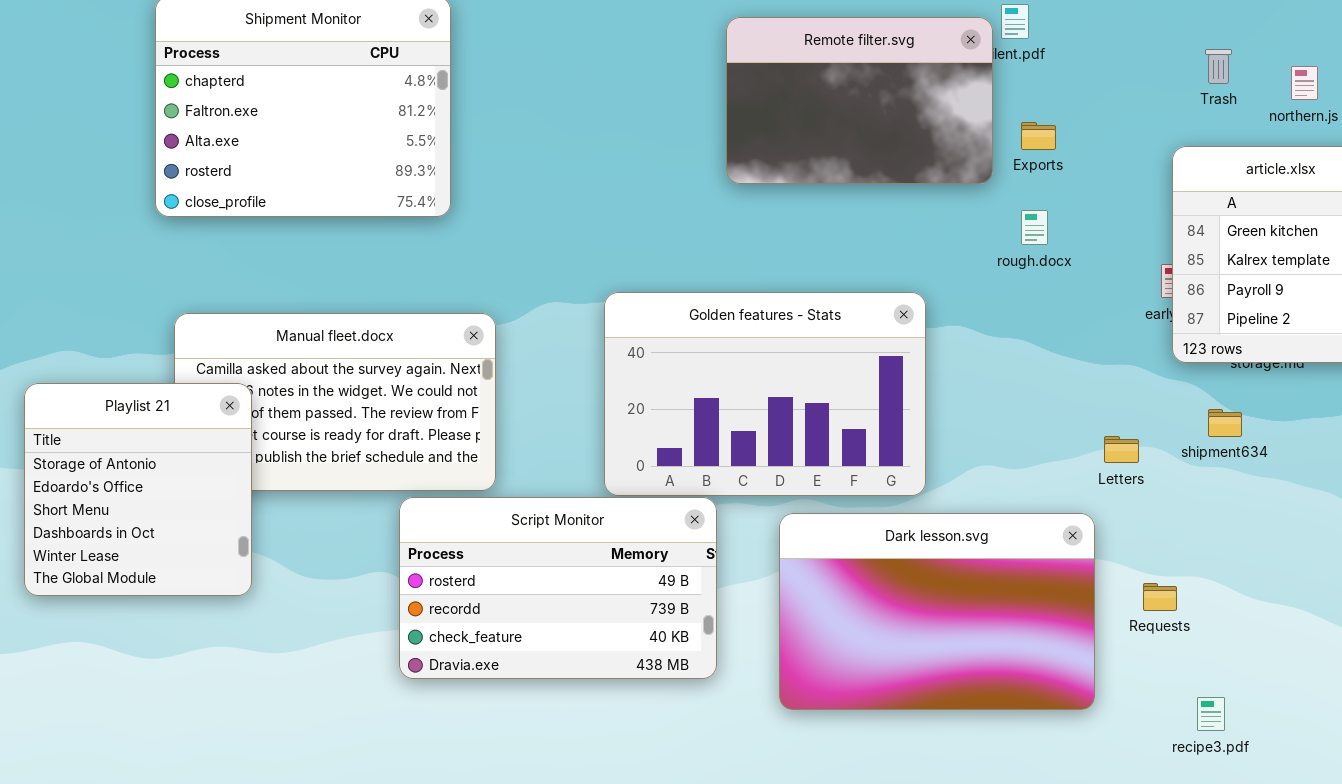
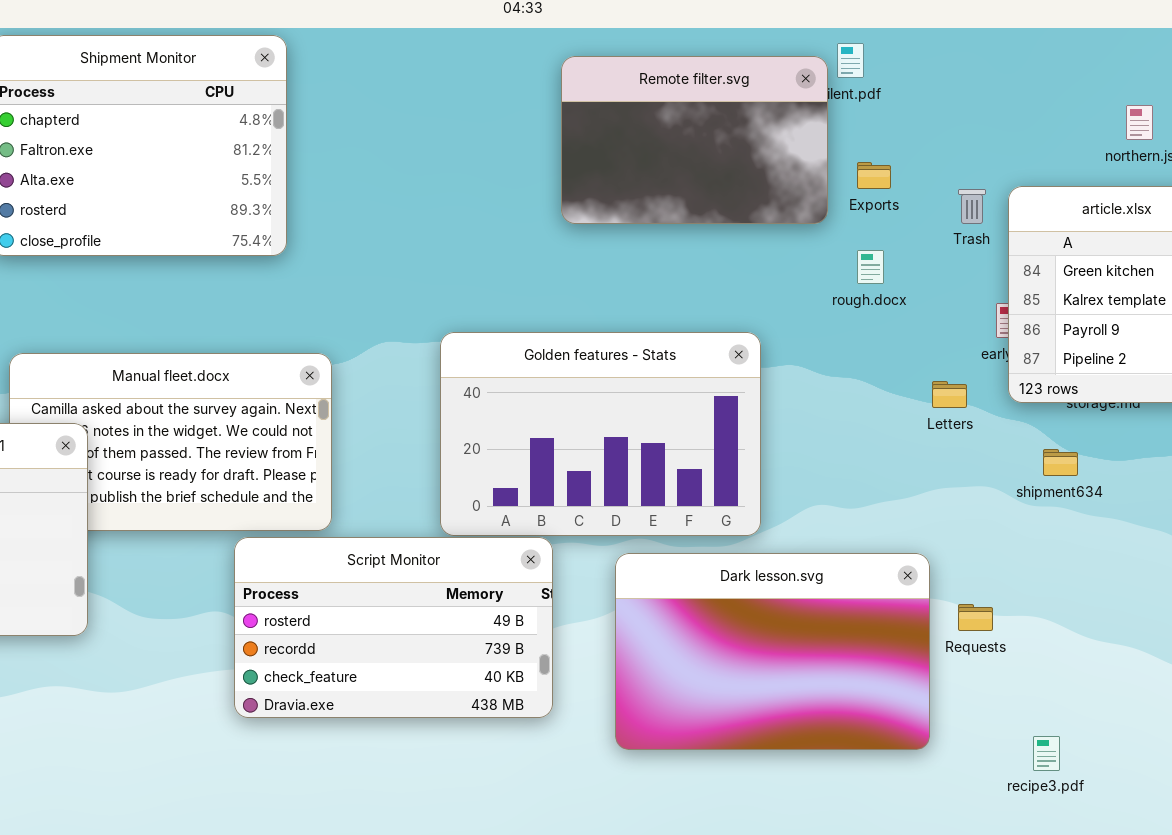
Trash: [1205,49,1232,84] -> [958,189,986,224], moved
Letters: [1104,436,1139,463] -> [932,381,967,408], moved
Requests: [1143,583,1177,611] -> [958,604,993,631], moved

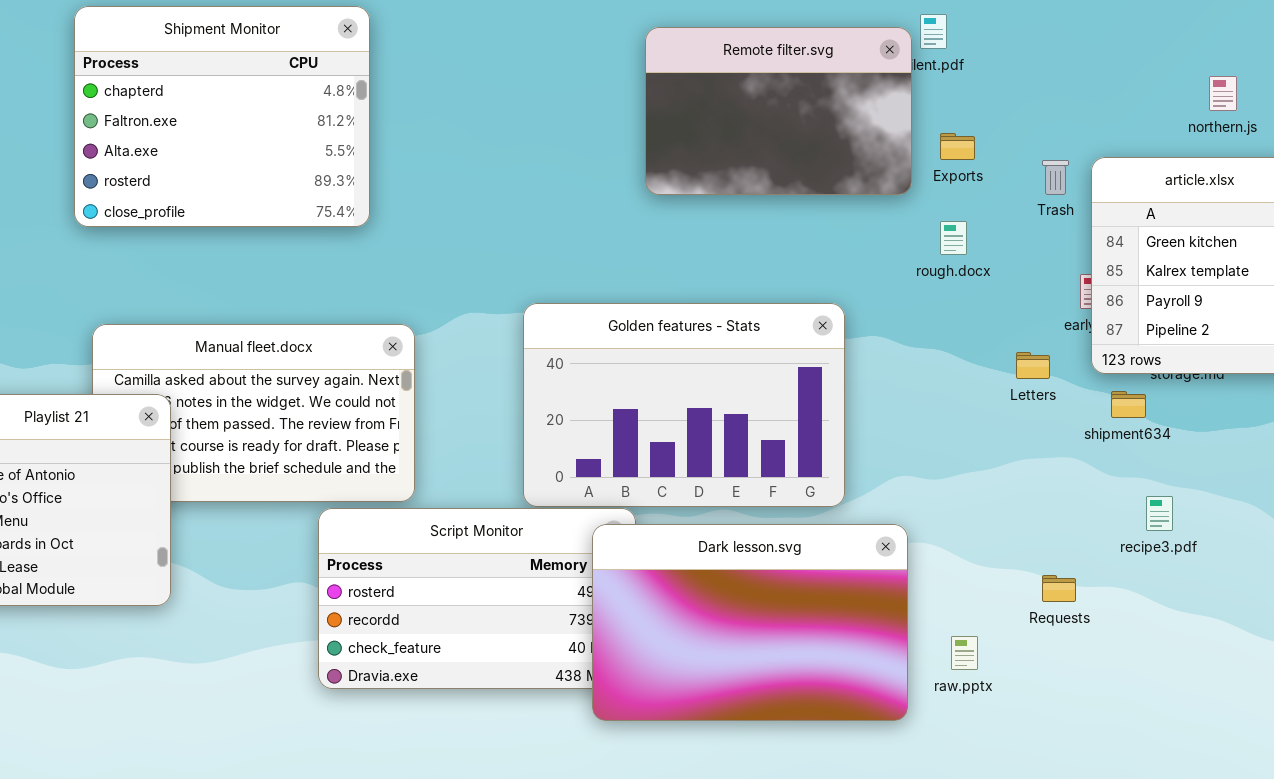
shipment634: [1043,449,1078,476] -> [1111,391,1146,418], moved
Dark lesson.svg: [615,553,930,750] -> [592,524,908,721], moved
recipe3.pdf: [1033,736,1060,771] -> [1146,496,1173,531], moved

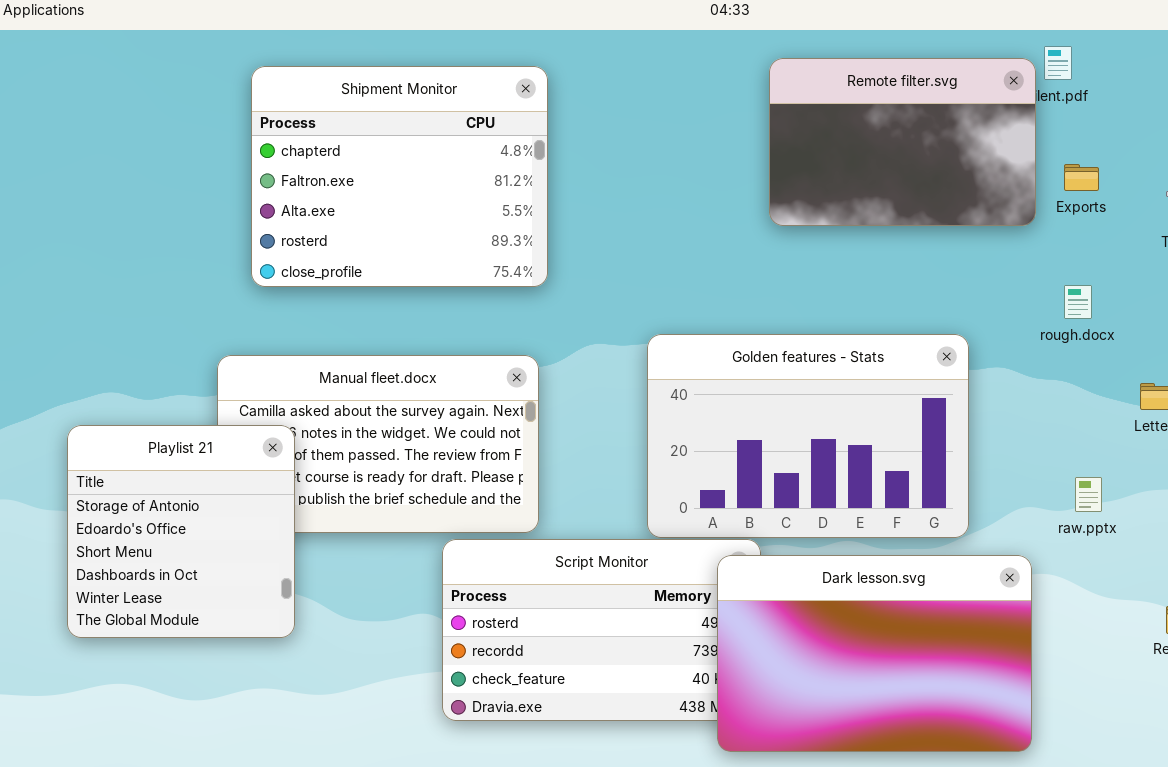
Shipment Monitor: [74,6,370,227] -> [251,66,548,287], moved
rough.docx: [940,221,967,255] -> [1064,285,1092,319], moved
raw.pptx: [951,636,978,670] -> [1075,477,1102,512], moved

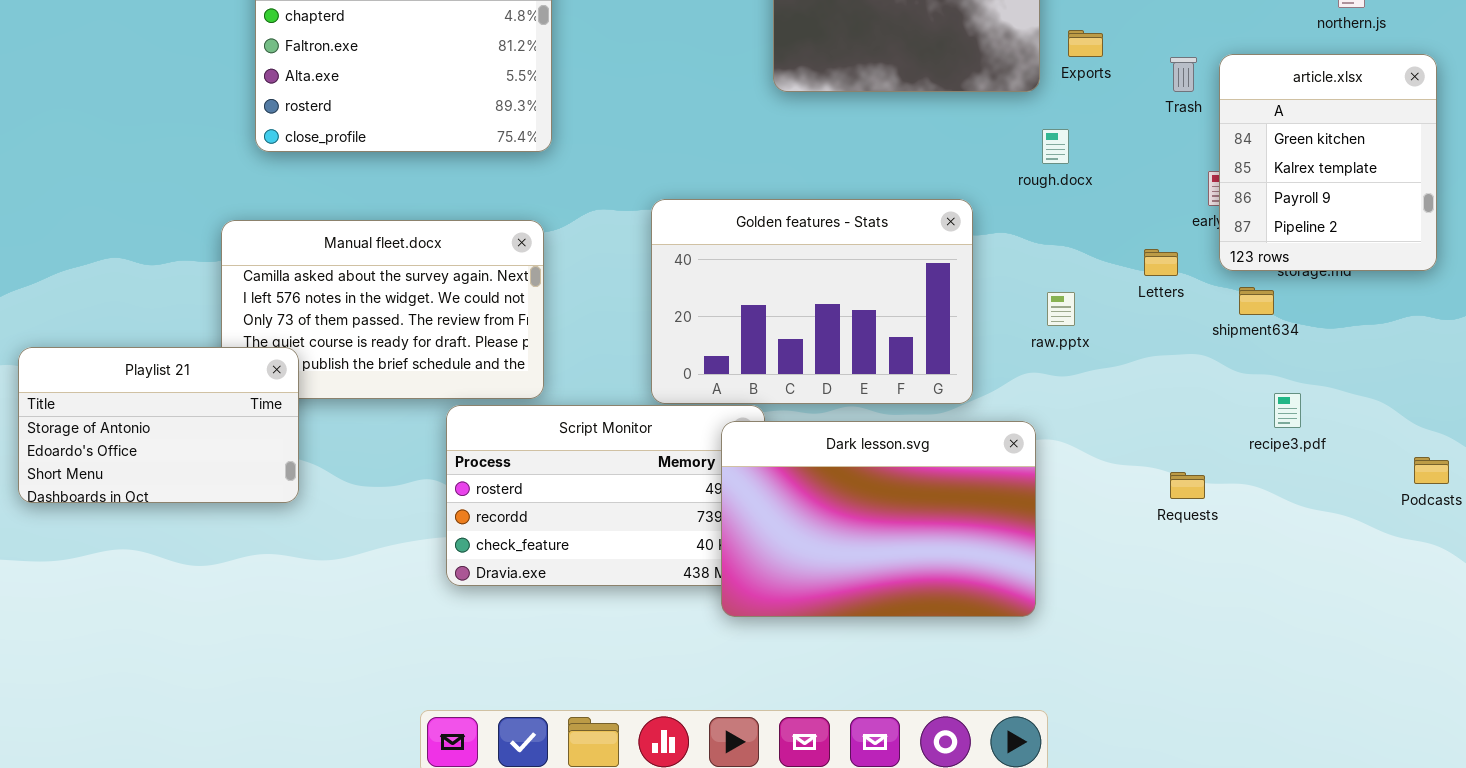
rough.docx: [1064,285,1092,319] -> [1042,129,1069,164], moved
Playlist 21: [67,425,295,638] -> [18,347,299,503], resized
raw.pptx: [1075,477,1102,512] -> [1047,292,1075,326], moved

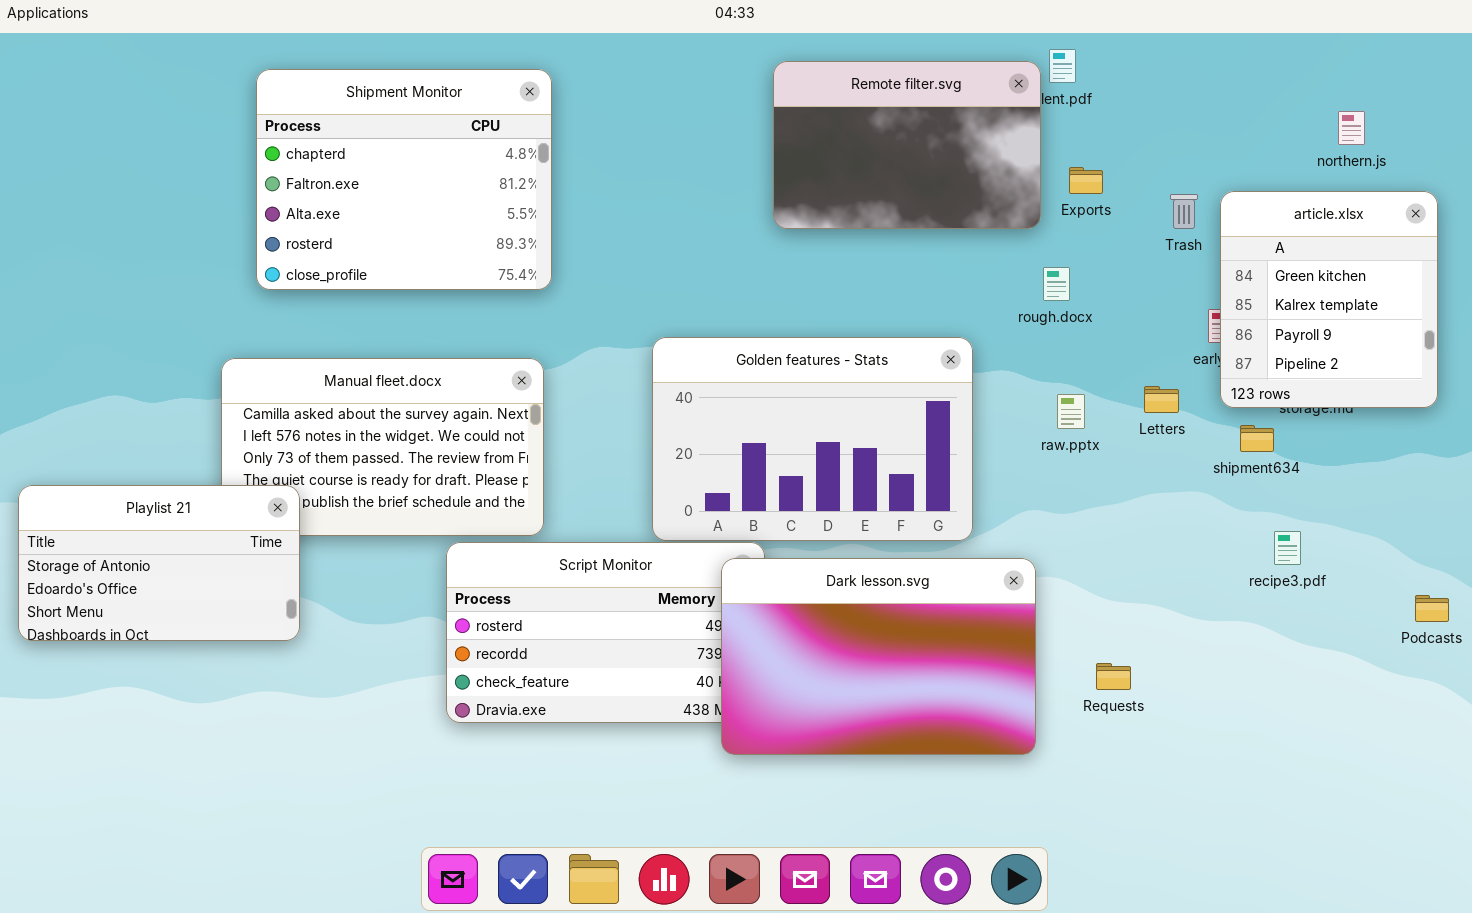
raw.pptx: [1047,292,1075,326] -> [1057,394,1085,429], moved
Requests: [1170,472,1205,499] -> [1096,663,1131,690], moved

